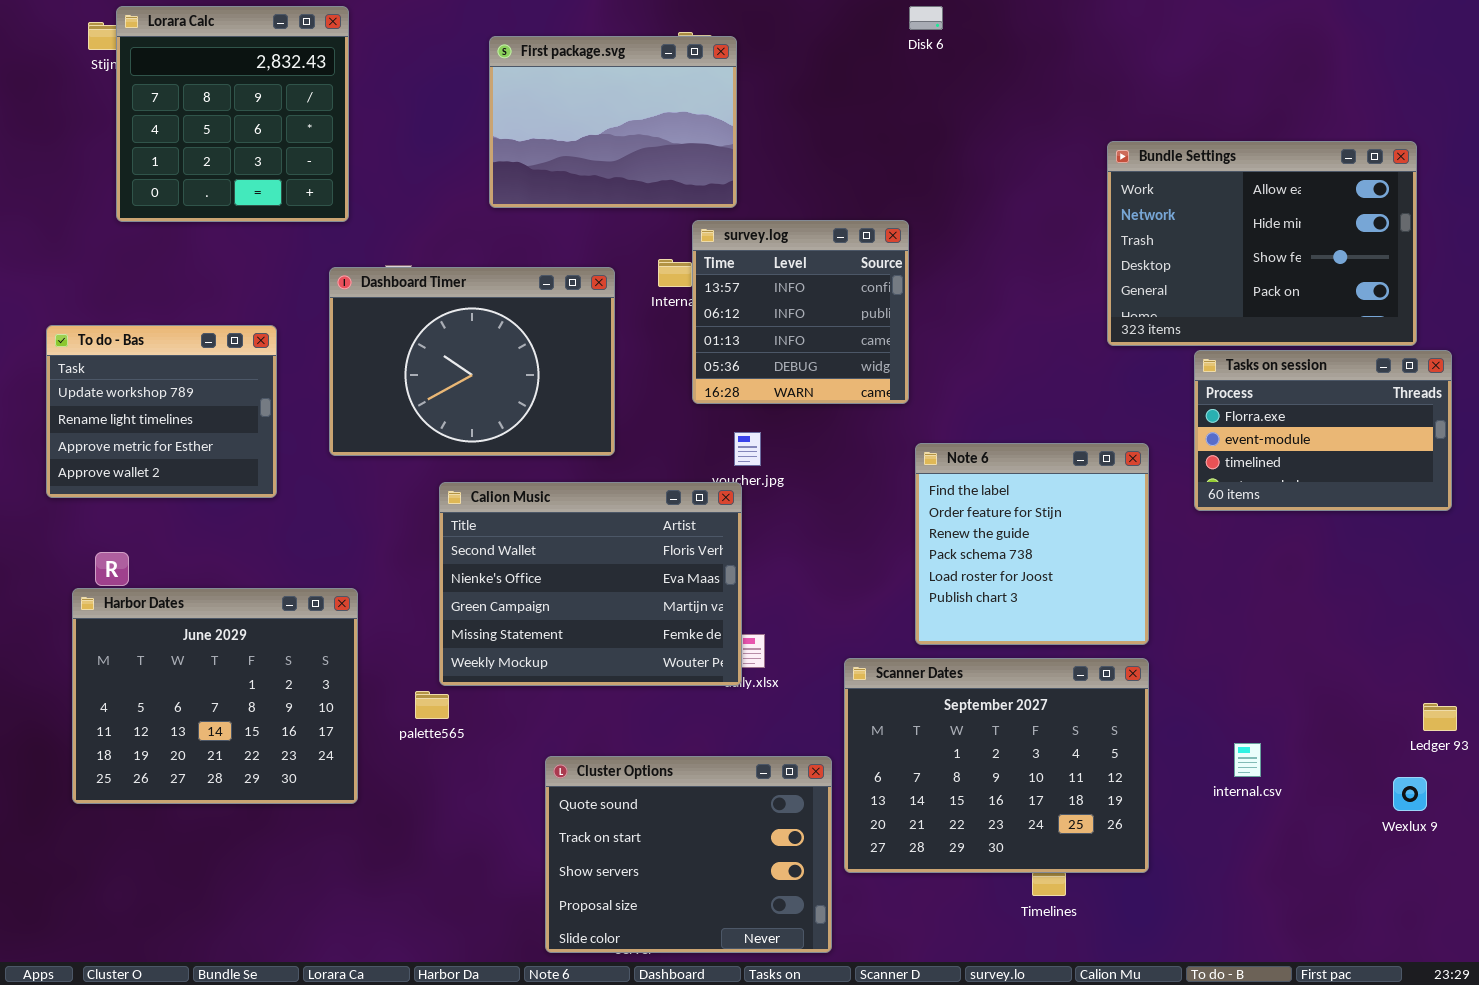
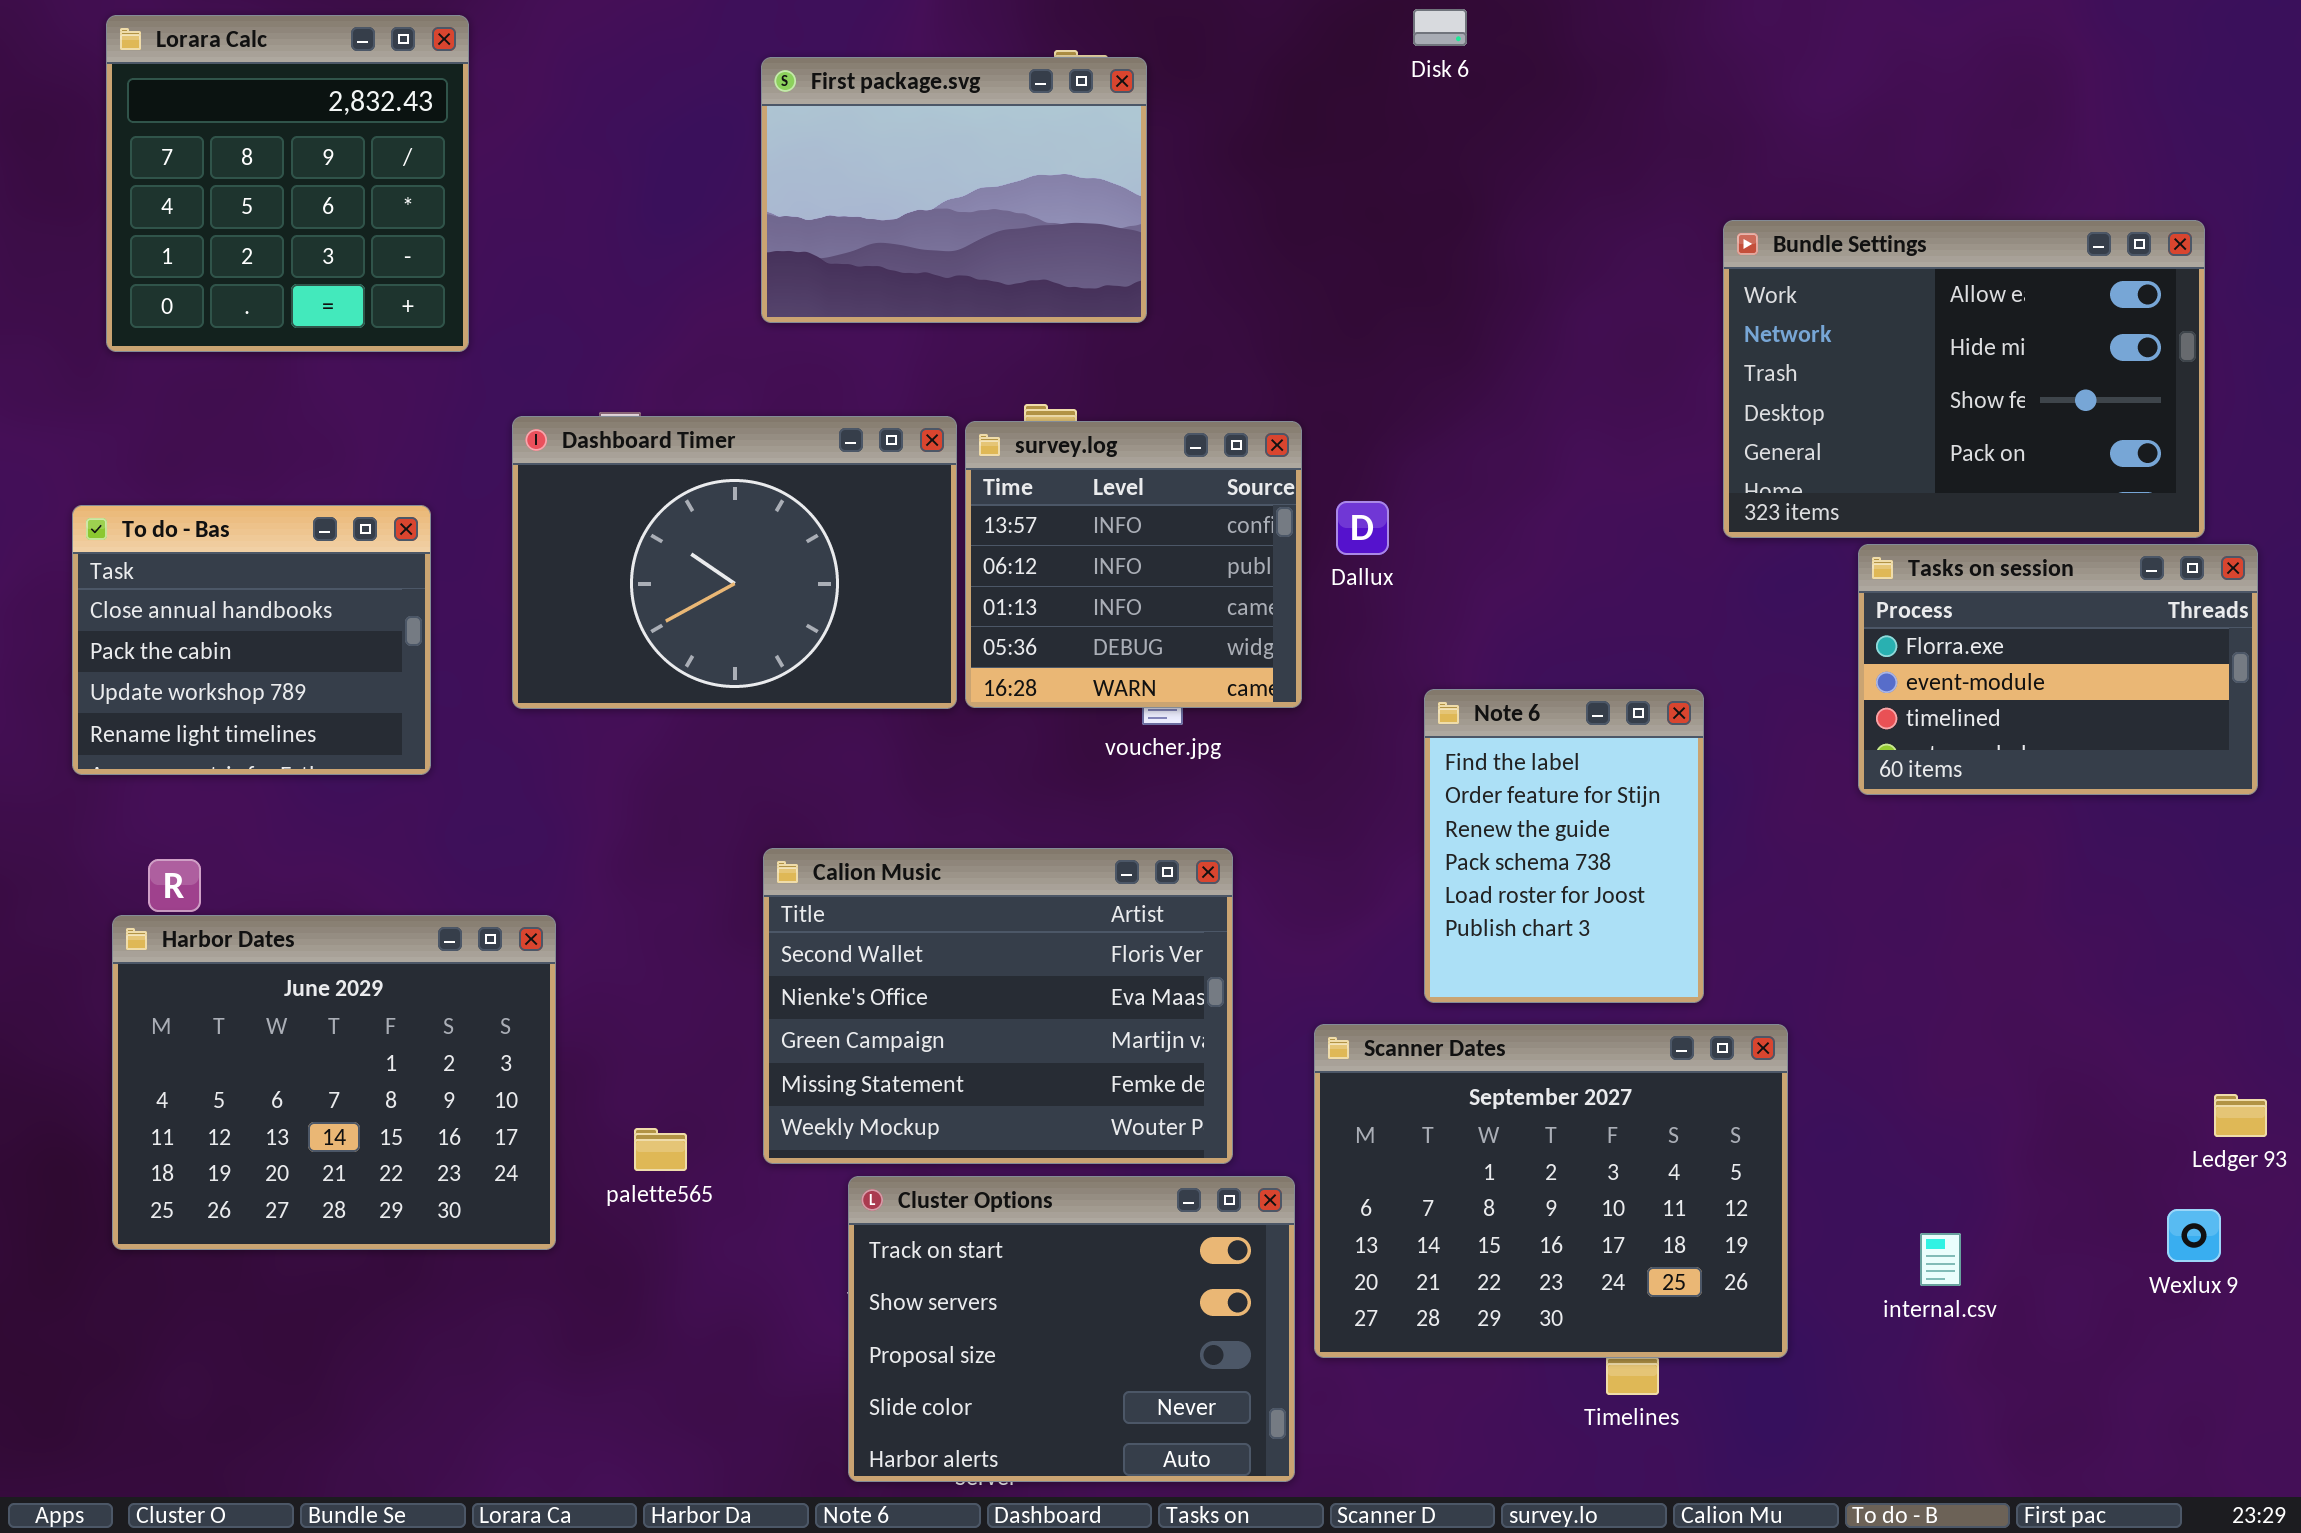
Lorara Calc: [116,6,349,222] -> [106,15,469,352], moved
survey.log: [692,220,909,404] -> [965,421,1302,708], moved
To do - Bas: [46,325,277,498] -> [72,505,431,775], scrolled up 2 rows
Note 6: [915,443,1149,645] -> [1424,689,1704,1003], resized
Calion Music: [439,482,742,686] -> [763,848,1233,1164], moved
palette565: [415,691,449,719] -> [634,1128,687,1171], moved
internal.csv: [1234,743,1261,777] -> [1920,1233,1961,1286], moved
Cluster Options: [545,756,832,953] -> [848,1176,1295,1482], scrolled down 1 row

